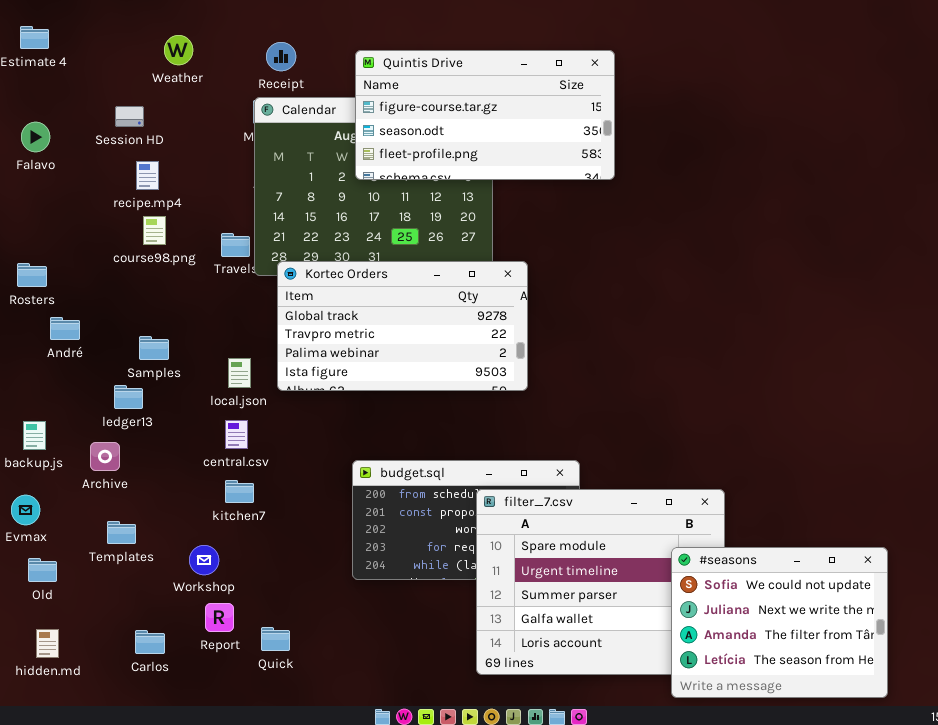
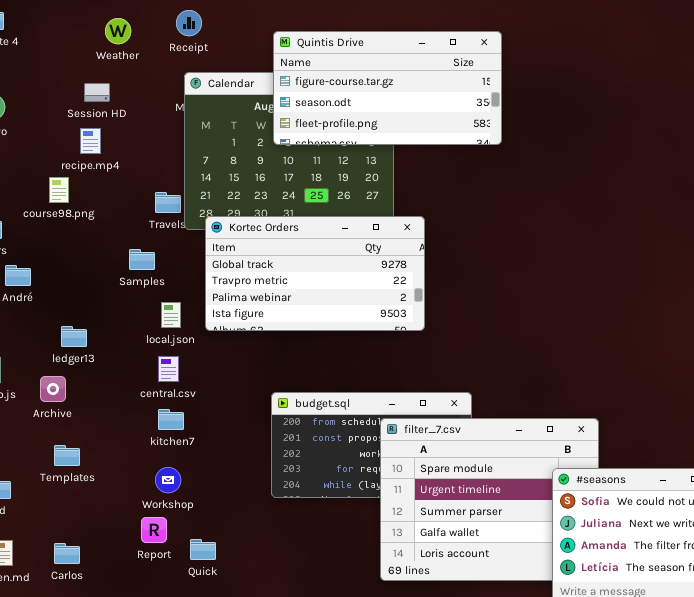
Receipt: [266,42,296,71] -> [176,10,202,36], moved
Session HD: [115,106,144,127] -> [84,83,110,102], moved
course98.png: [143,216,166,245] -> [49,177,69,203], moved
Samples: [139,336,169,360] -> [129,249,155,270], moved
Workshop: [189,545,219,575] -> [155,467,181,493], moved
Carlos: [135,630,165,654] -> [54,543,80,564], moved

